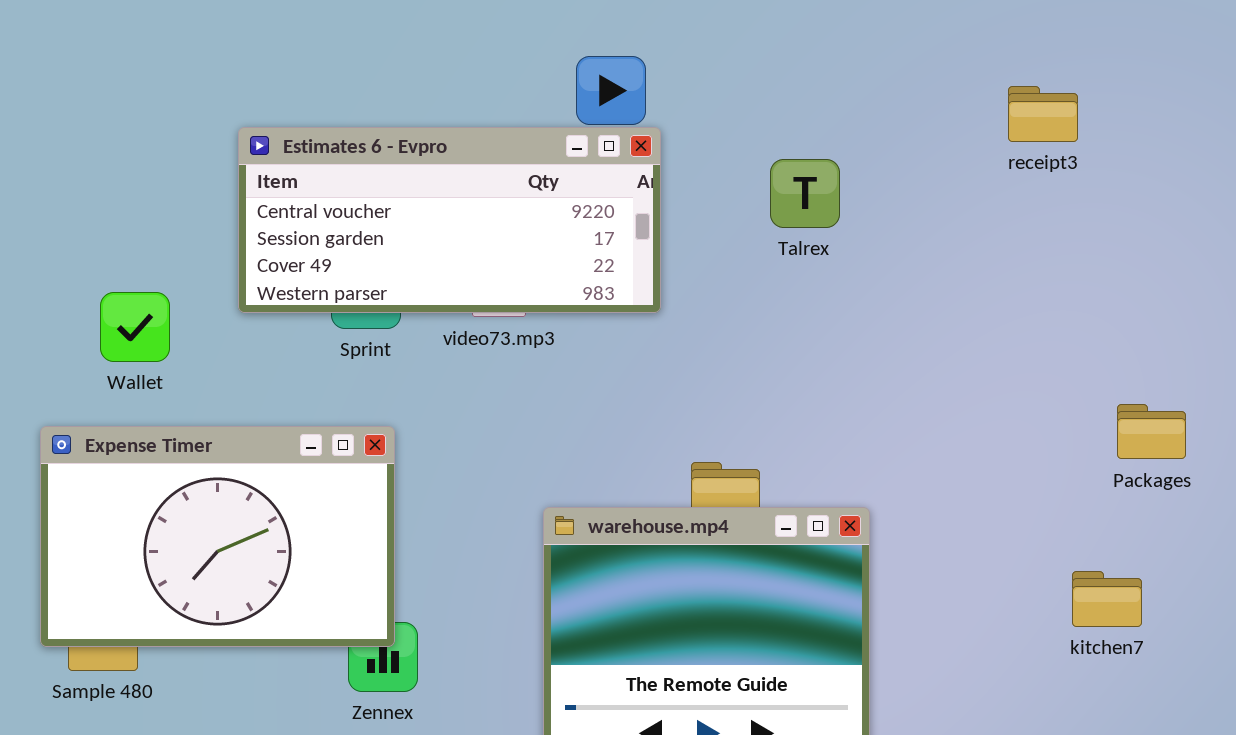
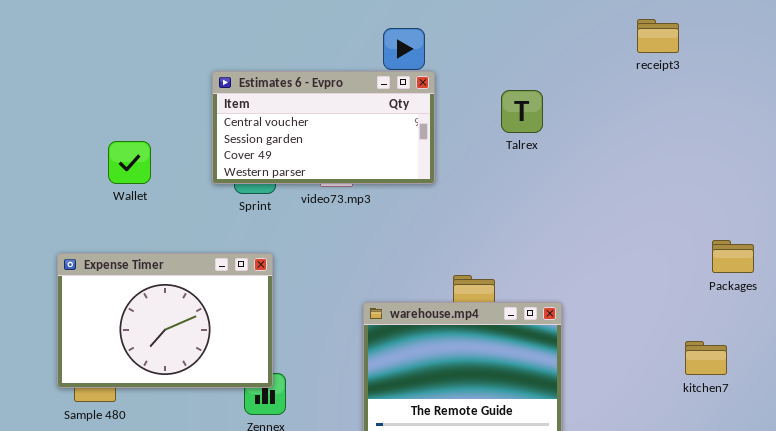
receipt3: [1008,86,1078,142] -> [637,19,679,53], moved
Estimates 6 - Evpro: [238,127,661,313] -> [212,71,435,184], resized
Wallet: [100,292,170,362] -> [108,141,151,184], moved

